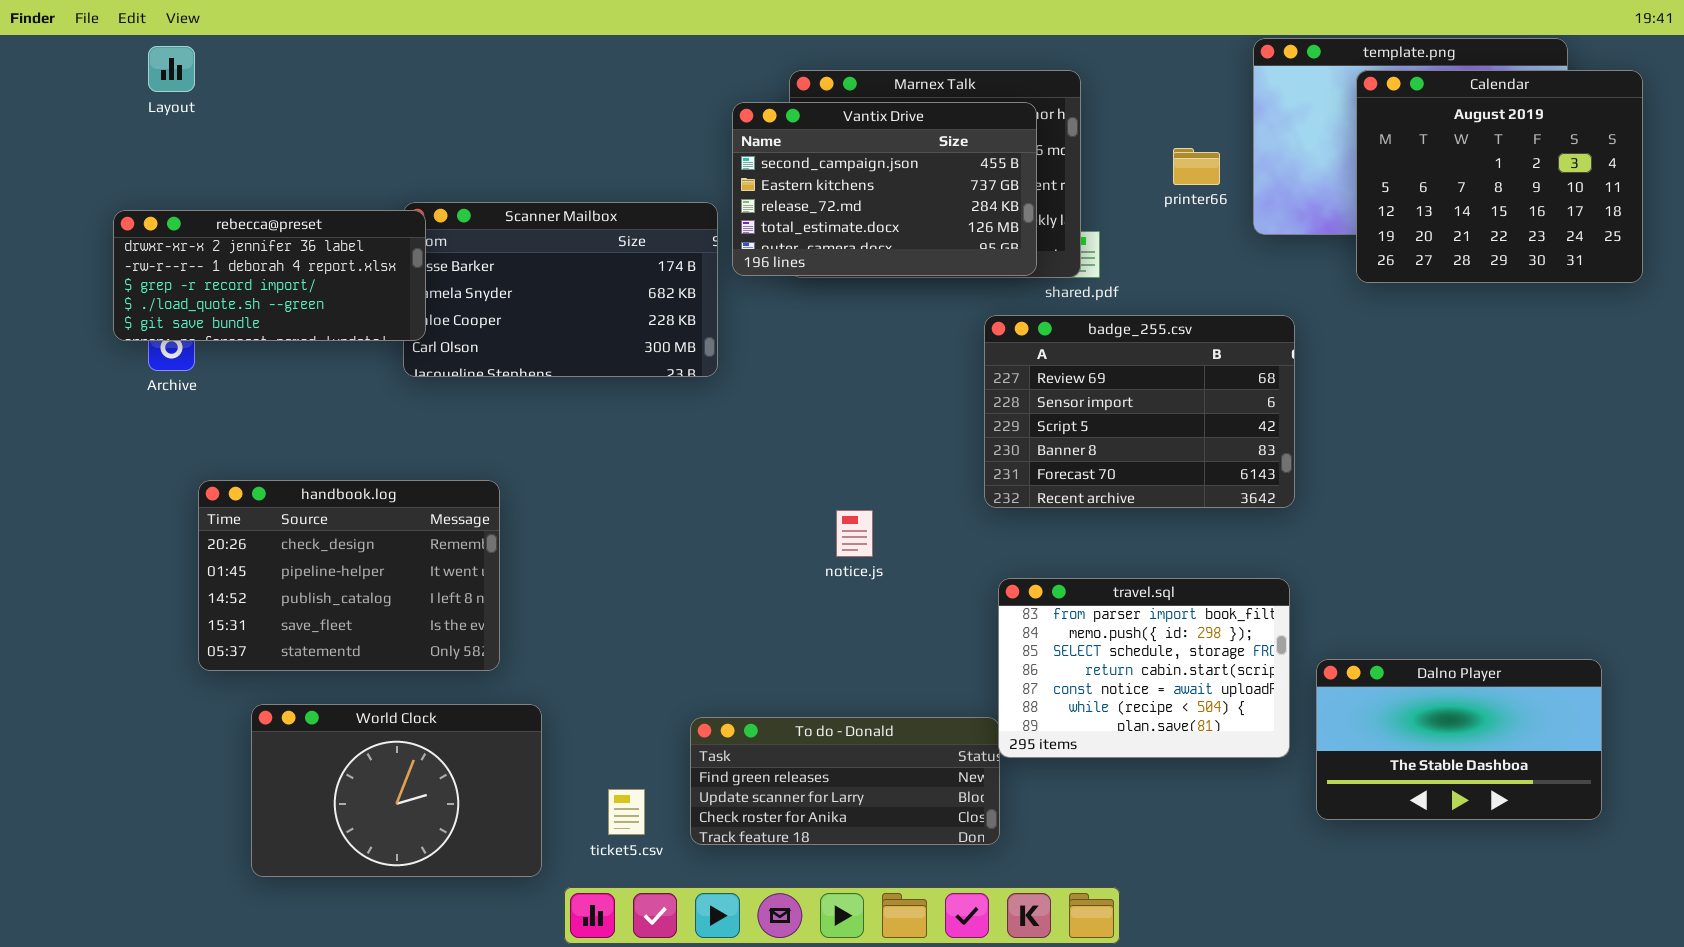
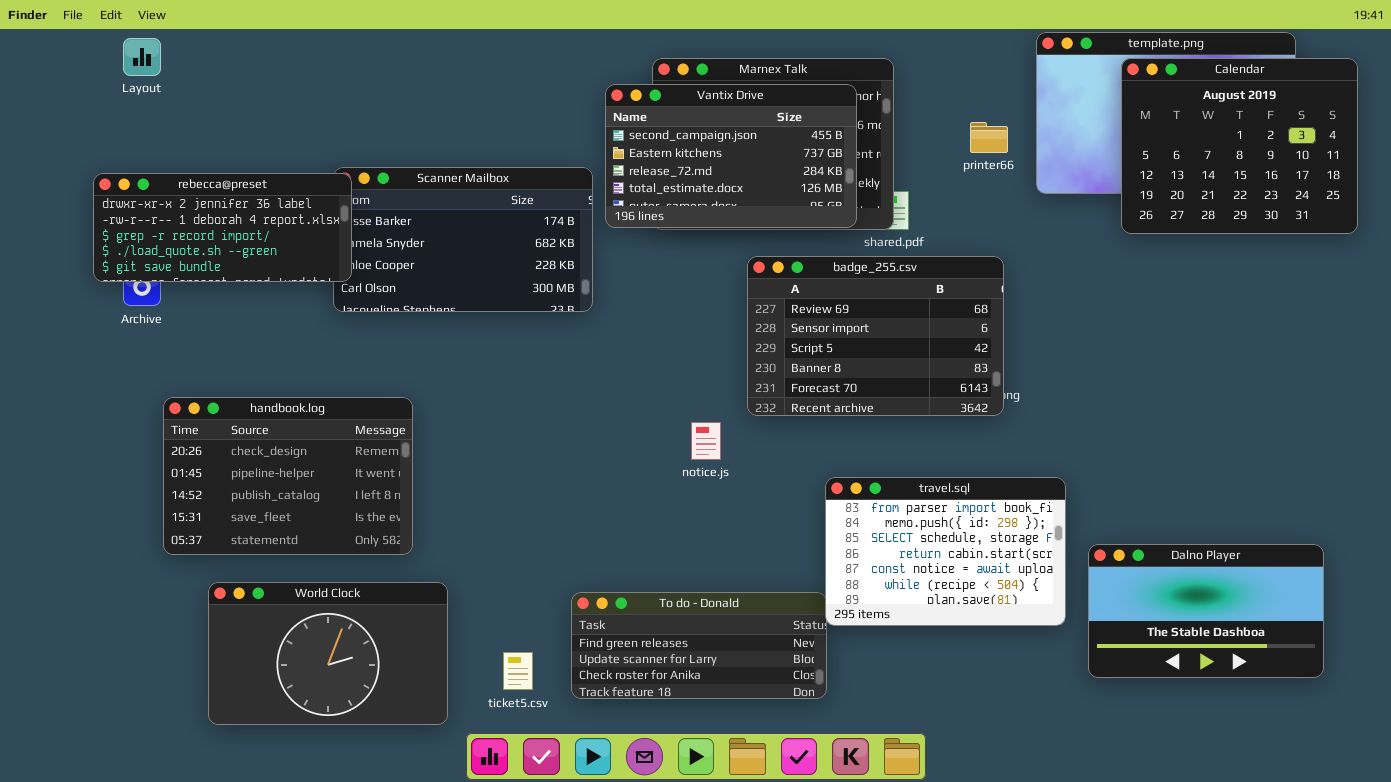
badge_255.csv: [984,315,1295,508] -> [747,256,1004,416], moved

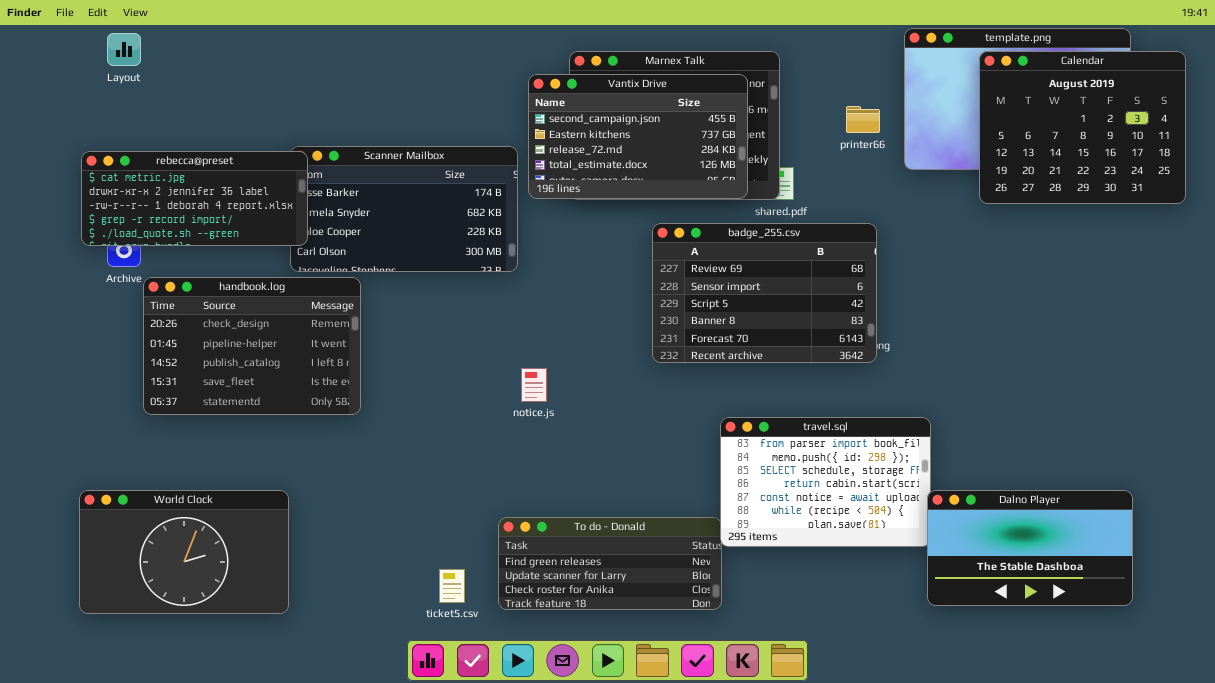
rebecca@preset: [93,173,352,282] -> [81,151,308,246], scrolled up 1 row
handbook.log: [163,397,413,555] -> [143,277,361,415], moved
notice.js: [691,422,721,460] -> [521,368,547,402], moved
Dalno Player: [1088,544,1324,678] -> [927,490,1133,606], moved
World Clock: [208,582,448,725] -> [79,490,289,614], moved

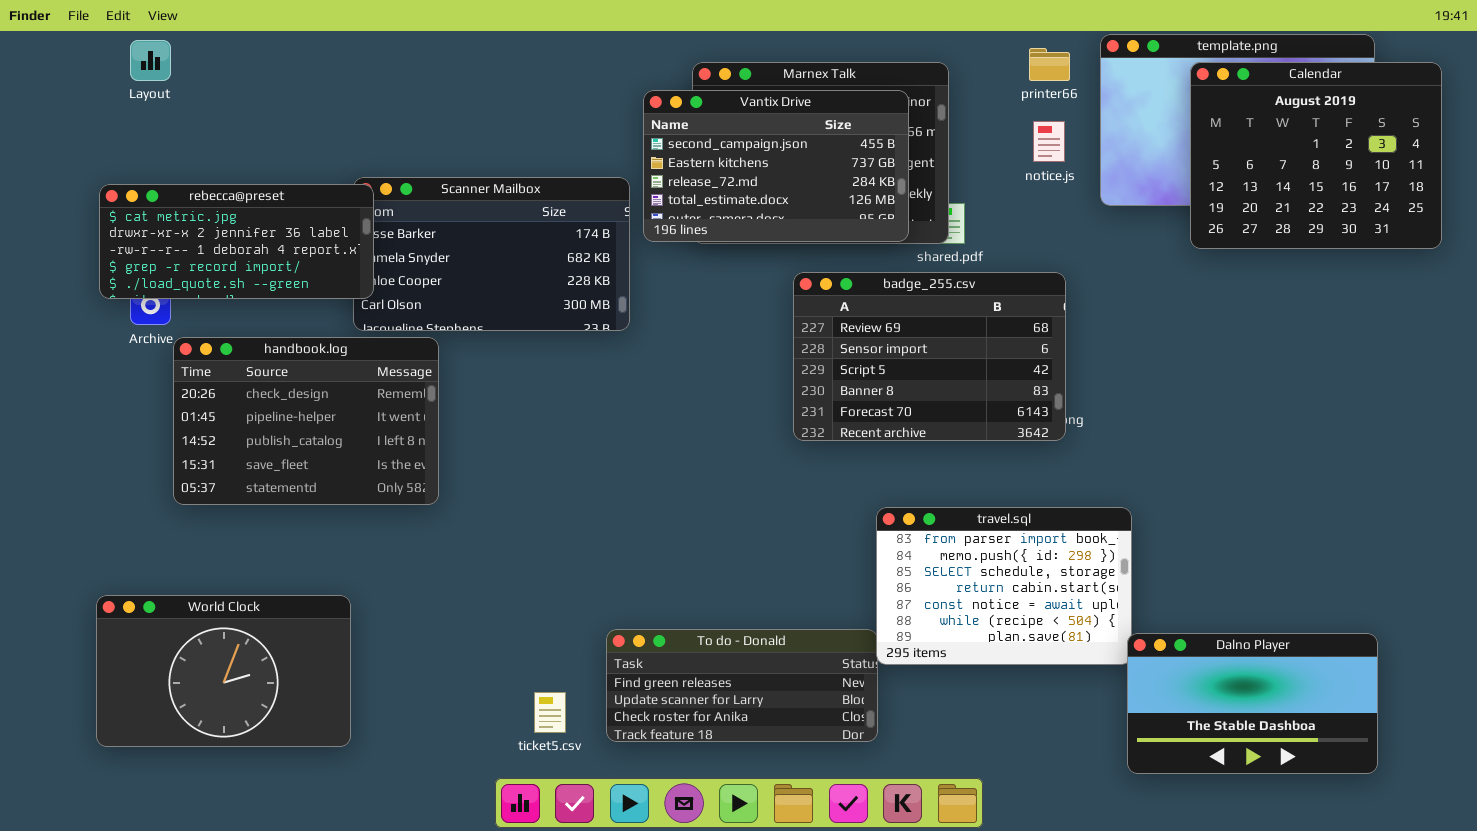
printer66: [846,106,880,133] -> [1029,48,1070,81], moved
notice.js: [521,368,547,402] -> [1033,121,1065,162], moved
Dalno Player: [927,490,1133,606] -> [1127,633,1378,774], moved

